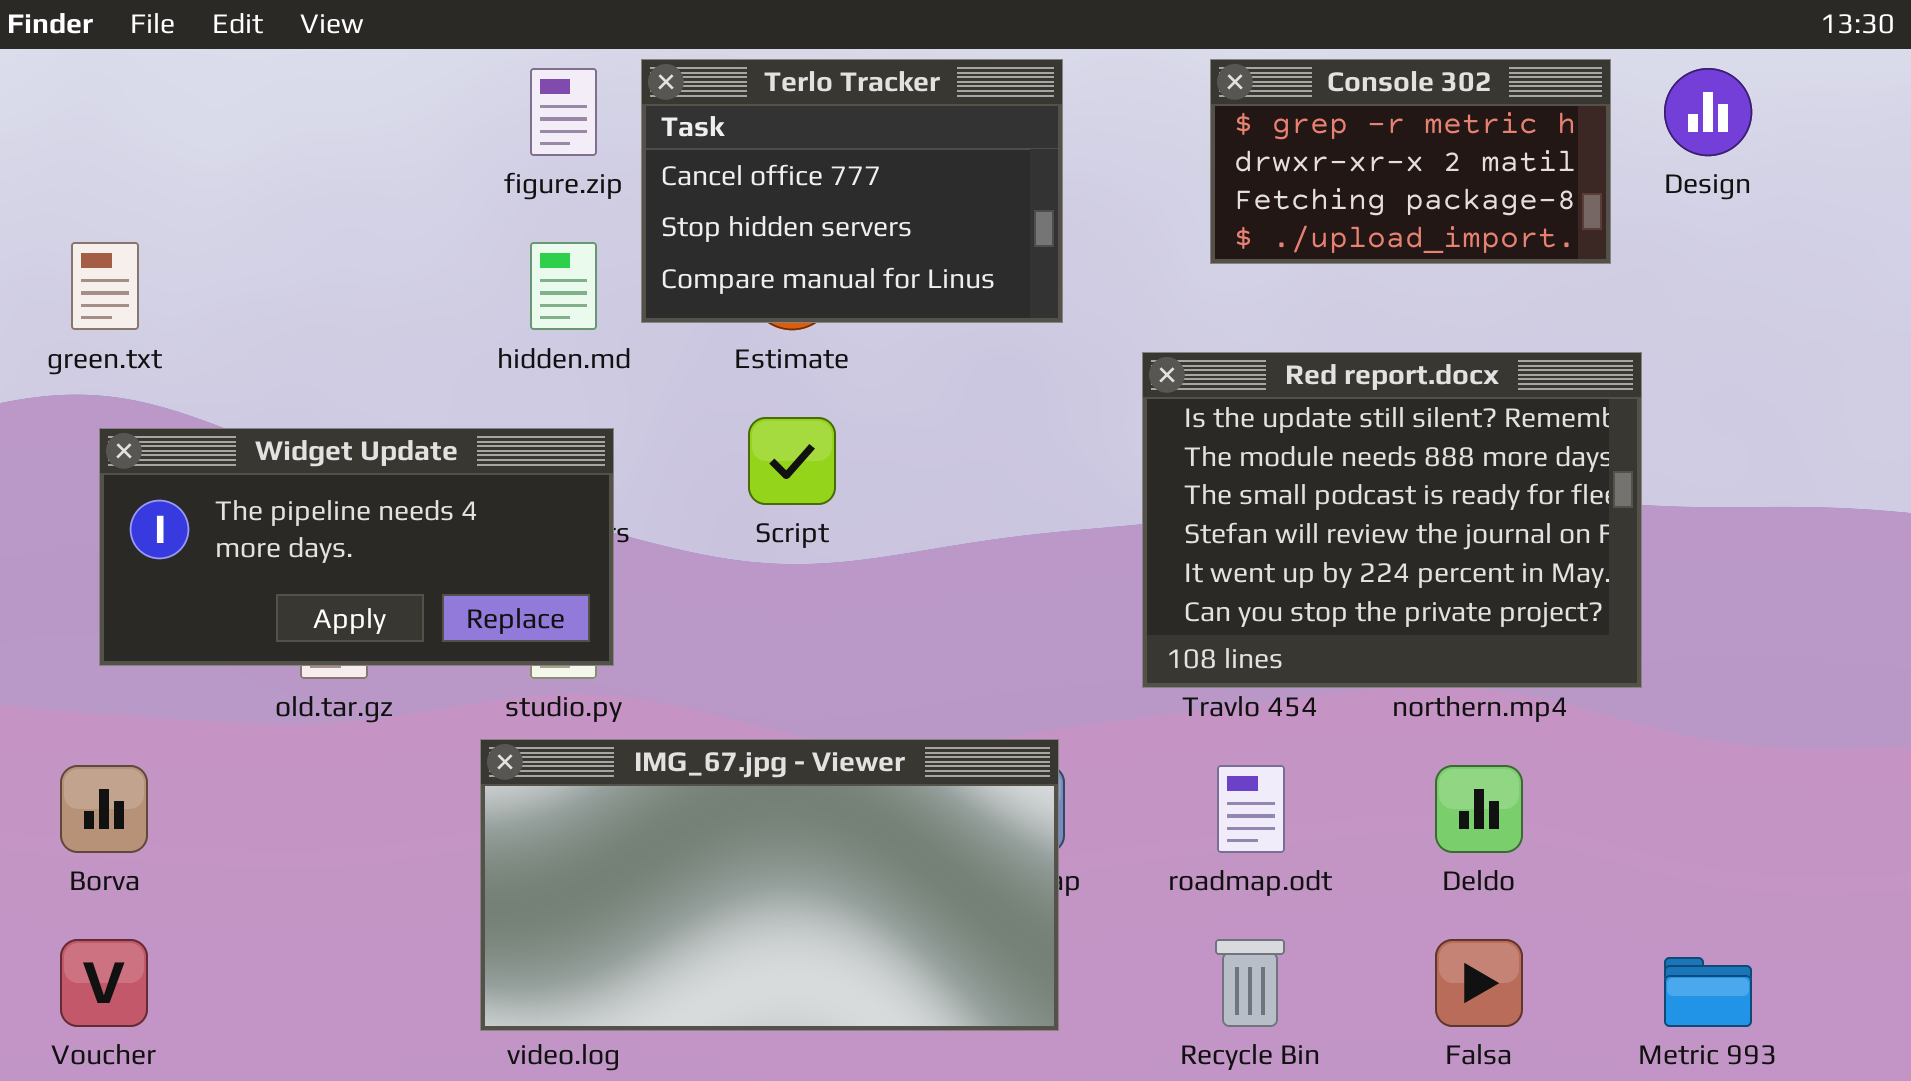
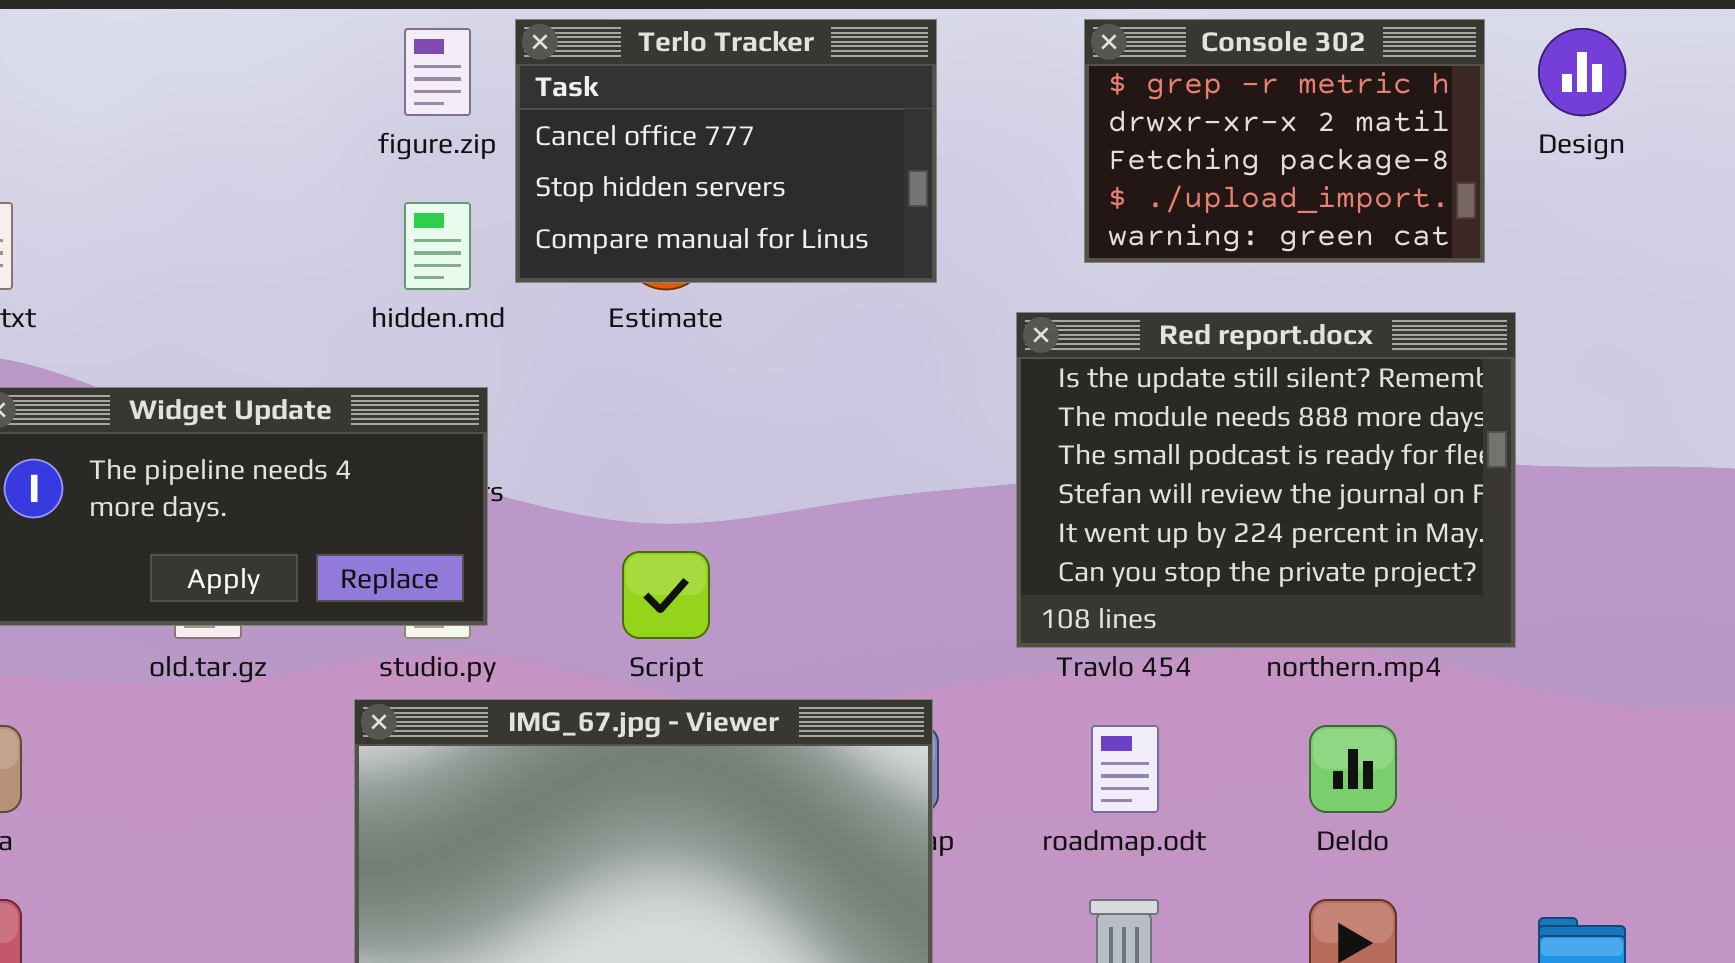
Console 302: [1210,59,1611,264] -> [1084,19,1485,263], resized
Script: [748,417,836,505] -> [622,551,710,639], moved

